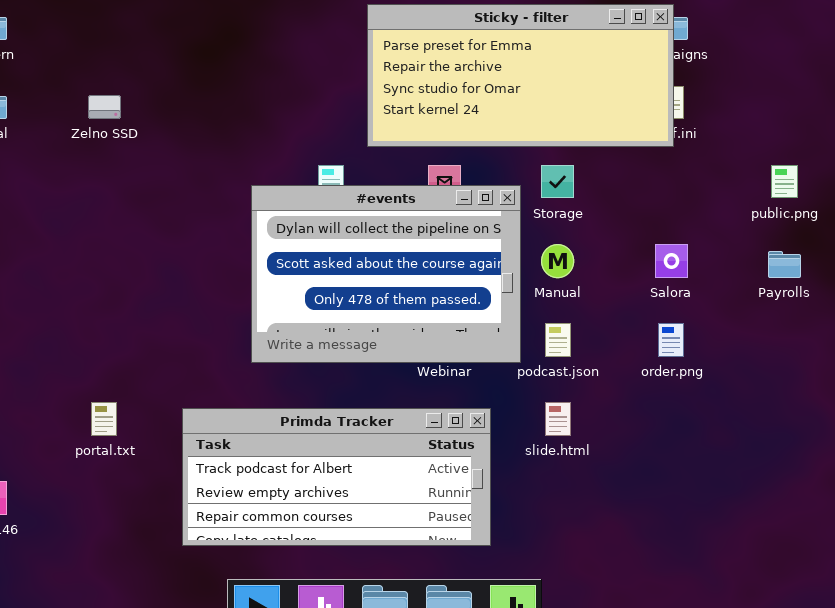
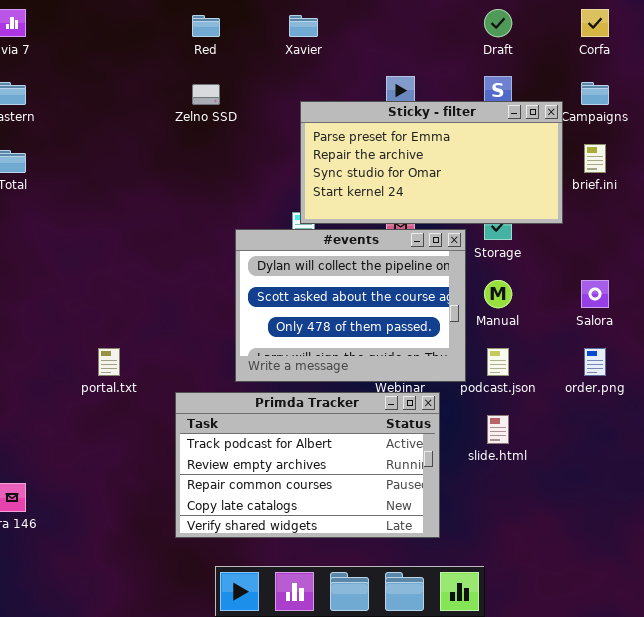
Sticky - filter: [367,4,674,147] -> [300,101,563,224], moved
Zelno SSD: [88,95,121,119] -> [192,84,220,105], moved
portal.txt: [91,402,117,436] -> [98,348,120,376], moved
Primda Tracker: [182,408,491,546] -> [175,392,440,538], resized

